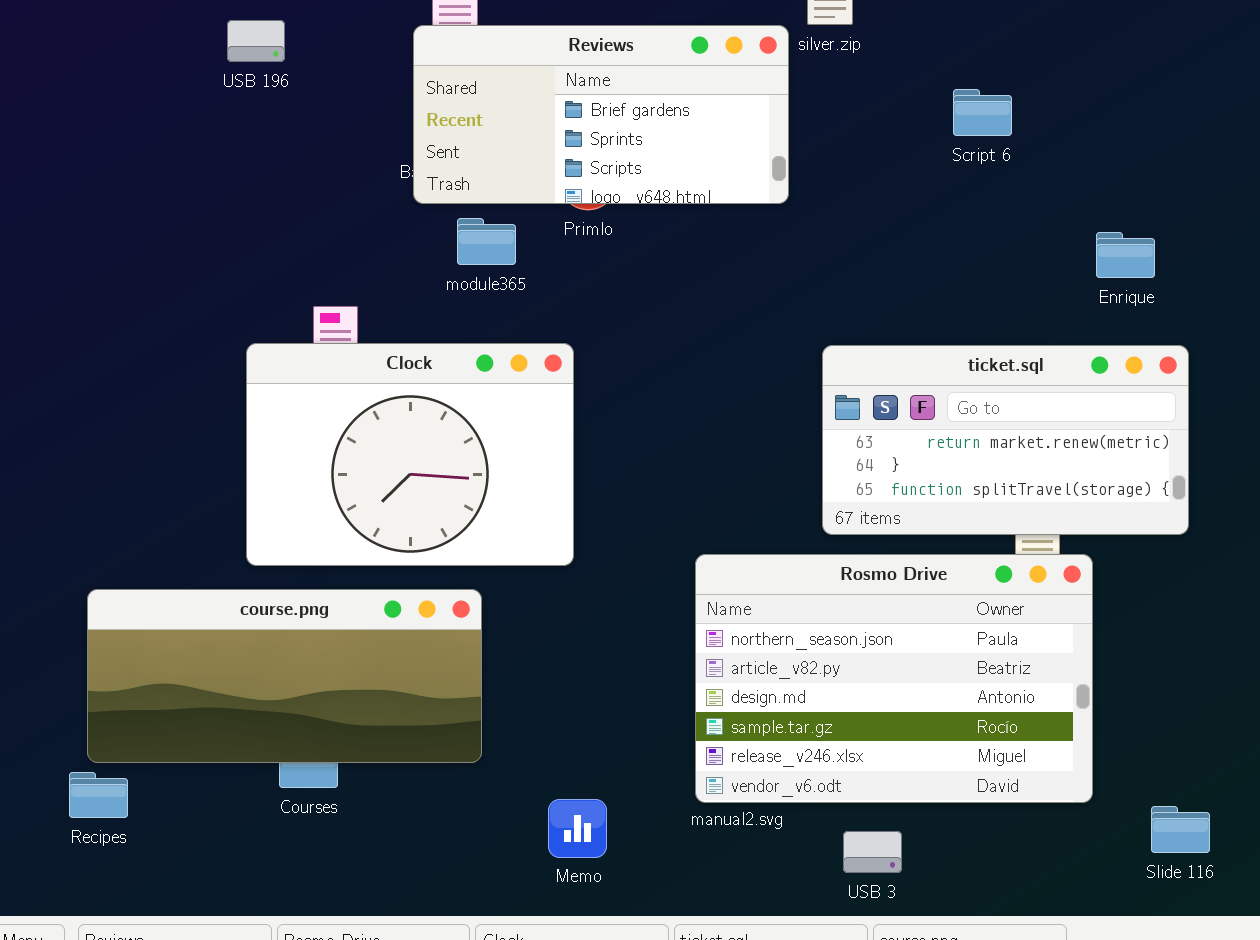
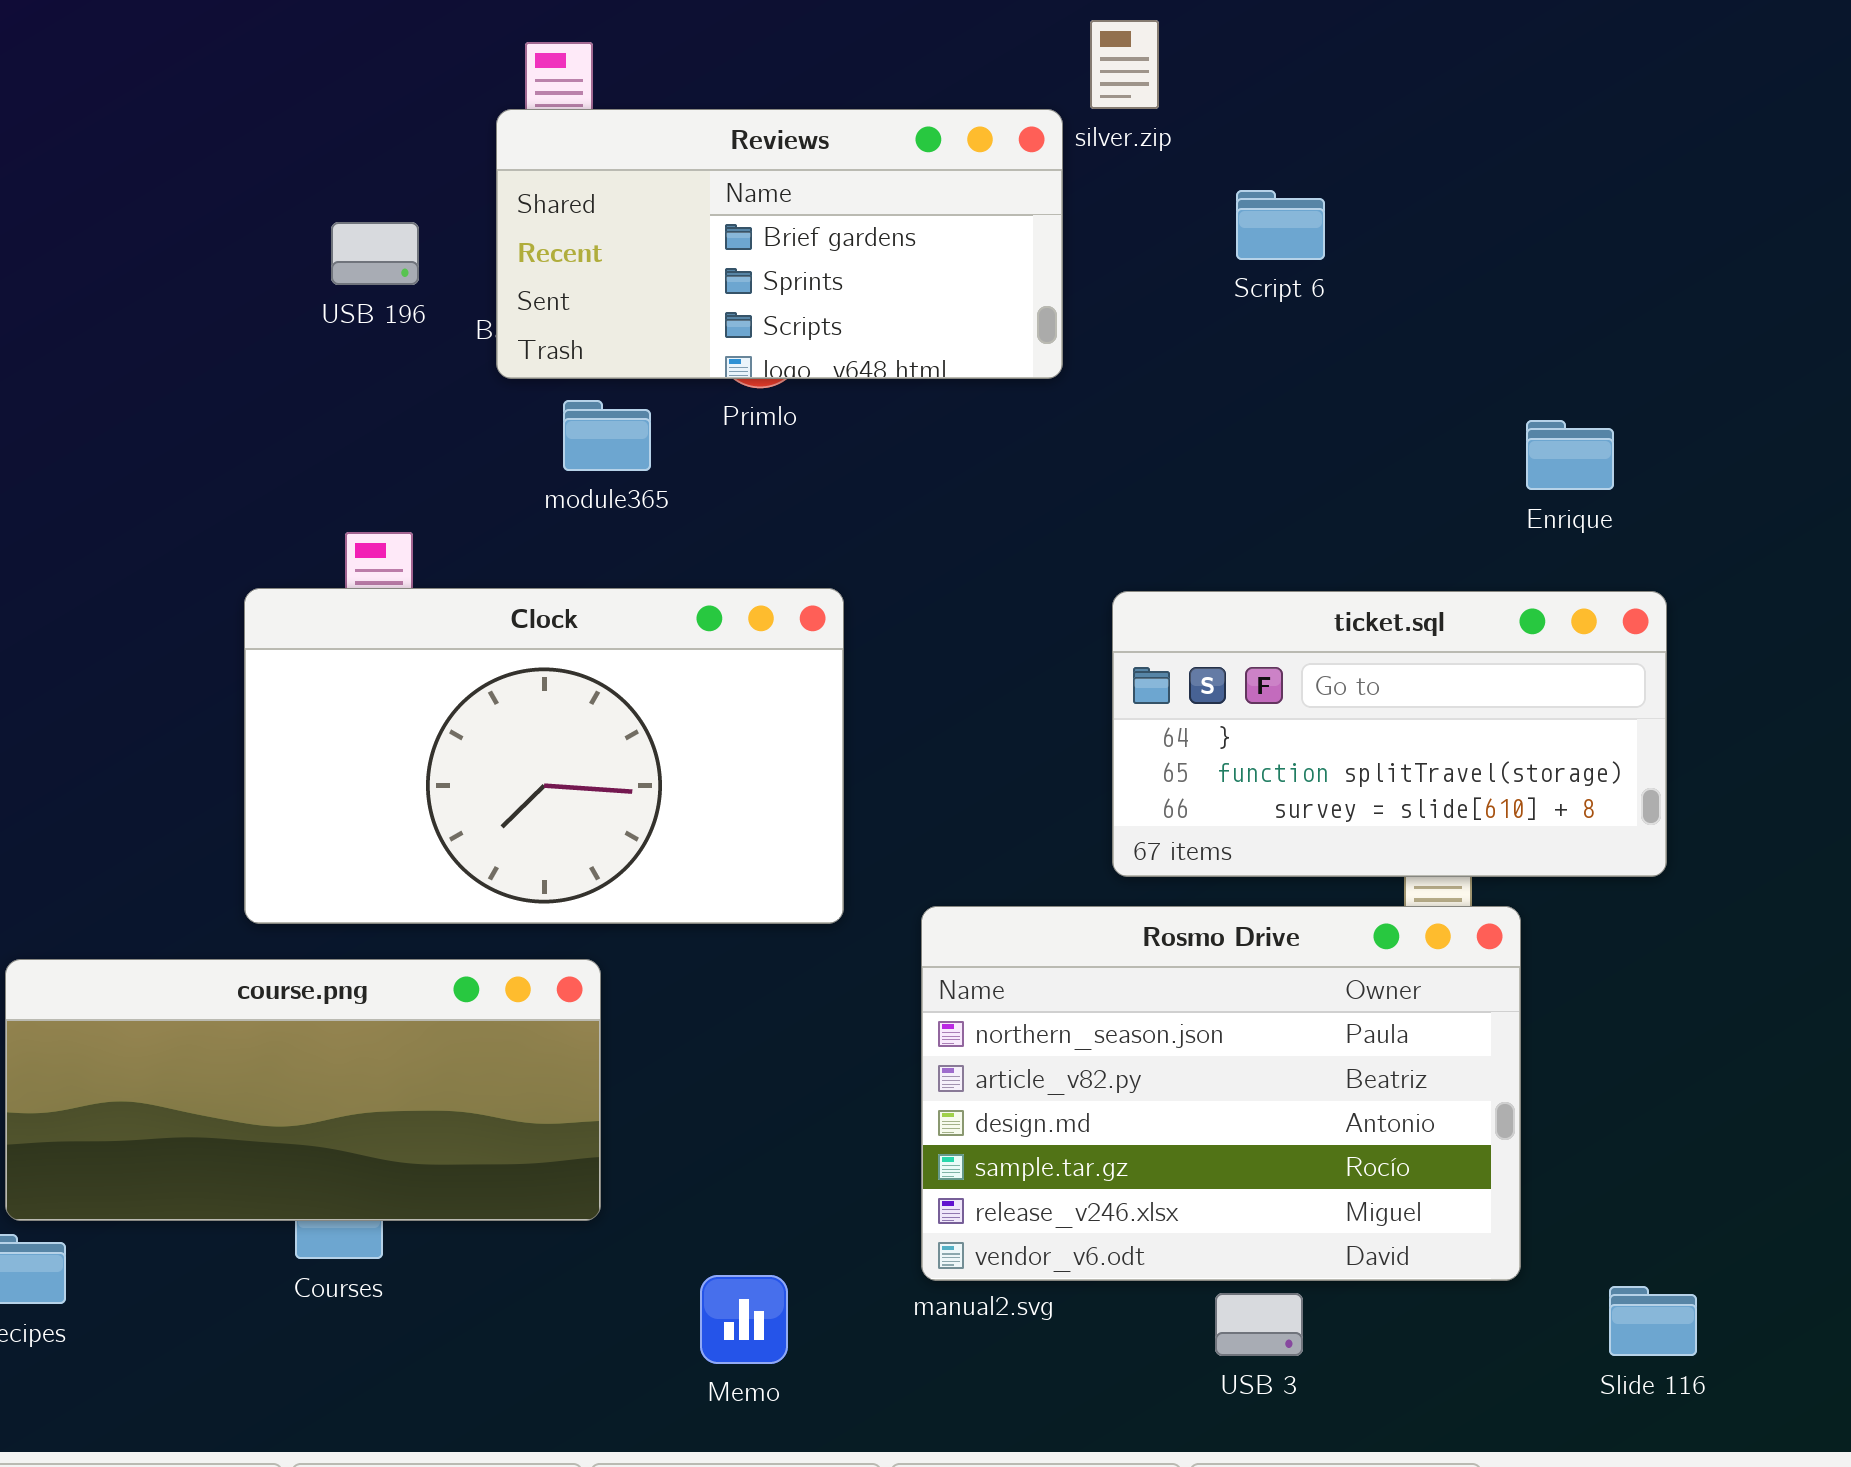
USB 196: [227,20,285,62] -> [331,222,419,285], moved
Script 6: [953,89,1012,136] -> [1236,190,1325,260], moved
Clock: [246,343,574,566] -> [244,588,844,924], resized
ticket.sql: [822,345,1189,535] -> [1112,591,1667,877], scrolled down 1 row
USB 3: [843,831,902,873] -> [1215,1293,1303,1356], moved

